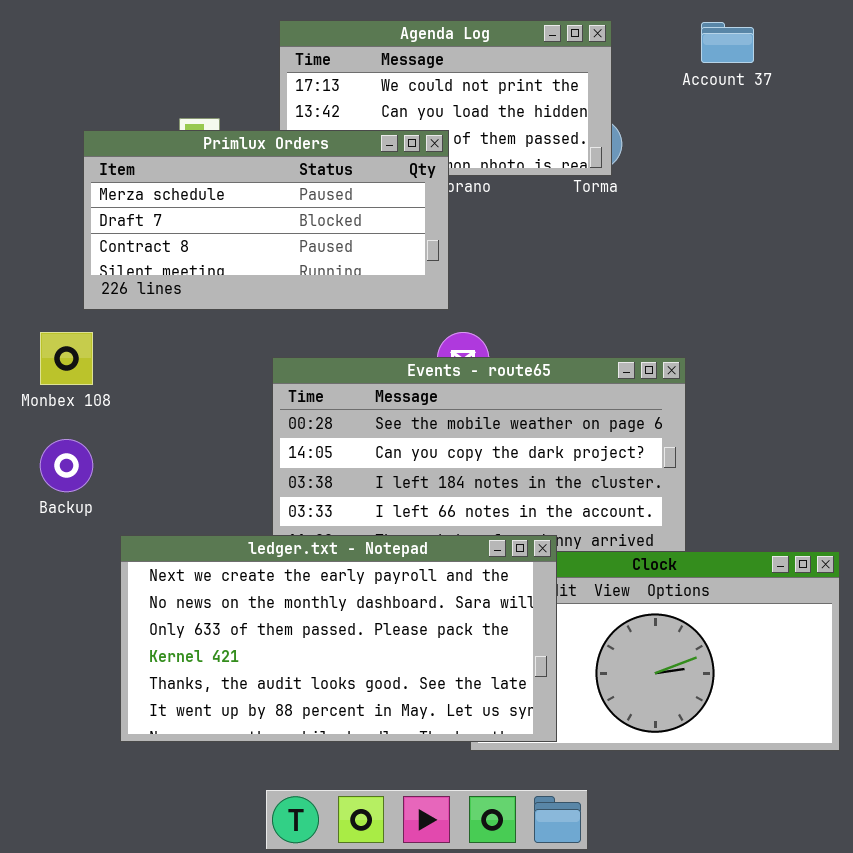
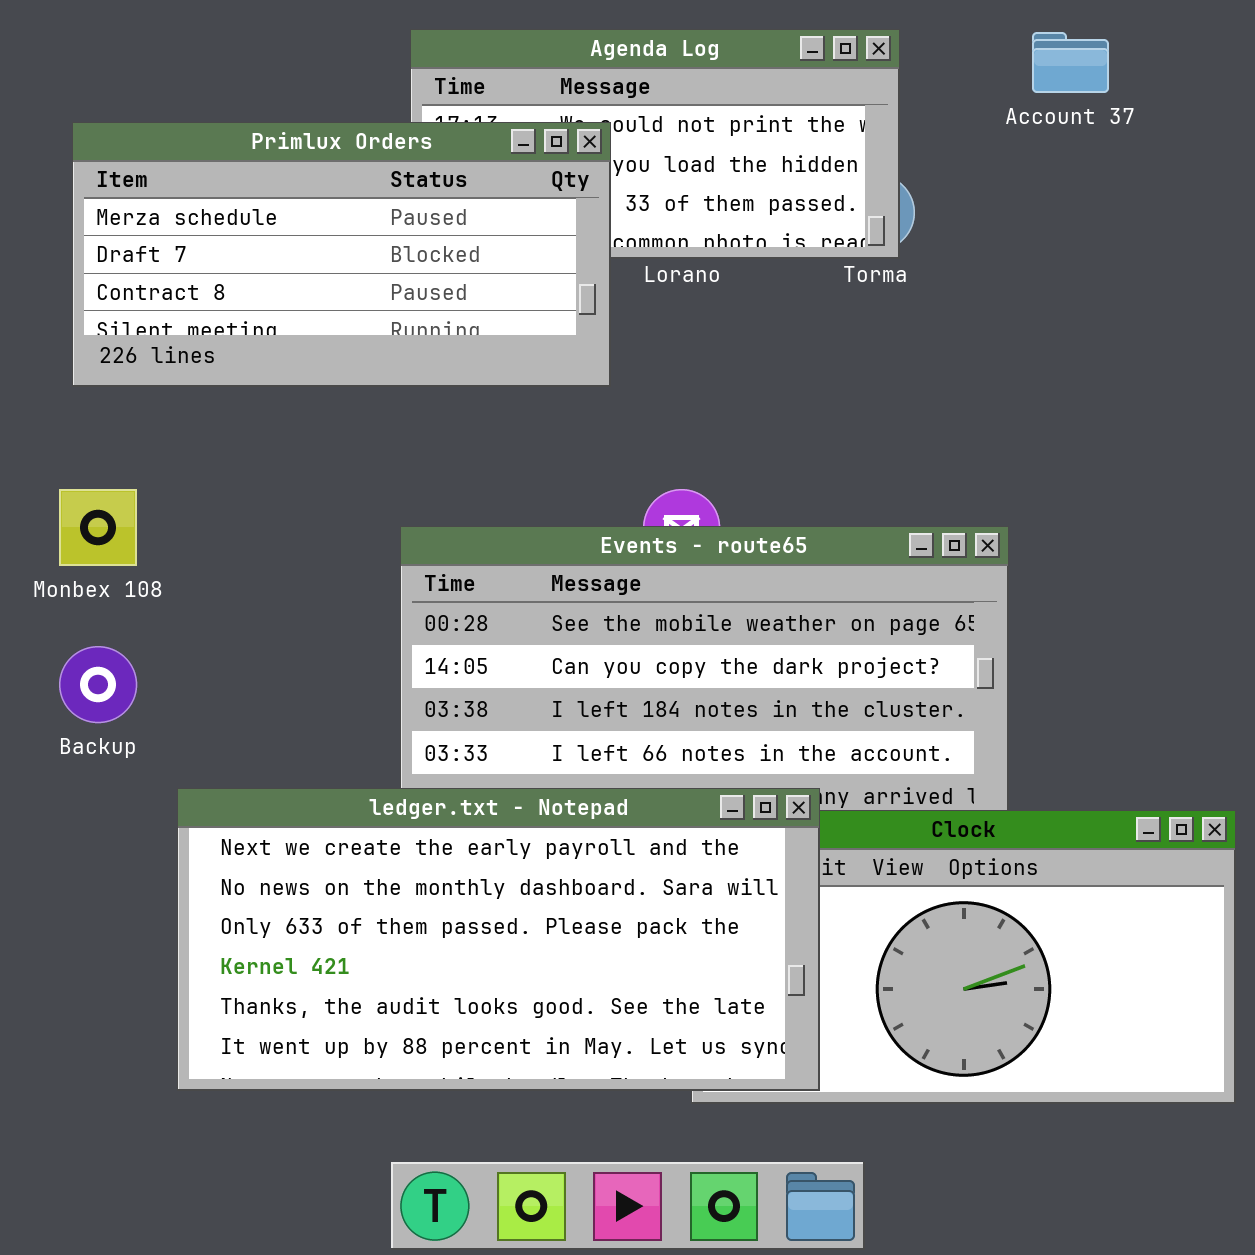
Primlux Orders: [83,130,449,310] -> [72,122,611,387], moved

